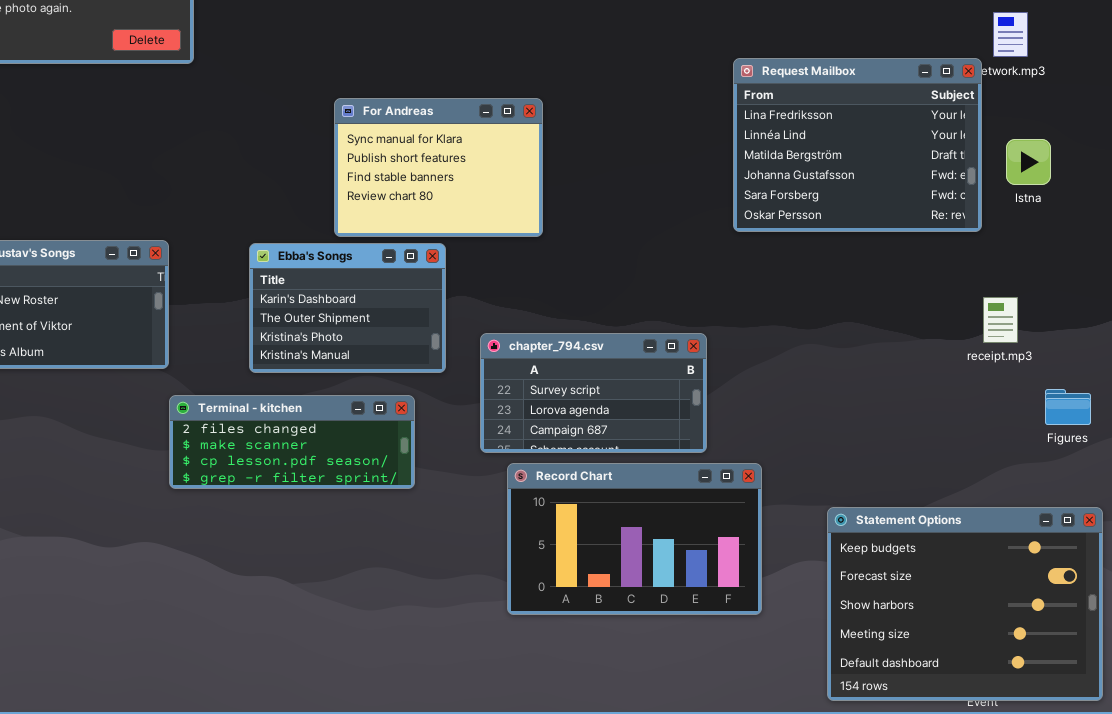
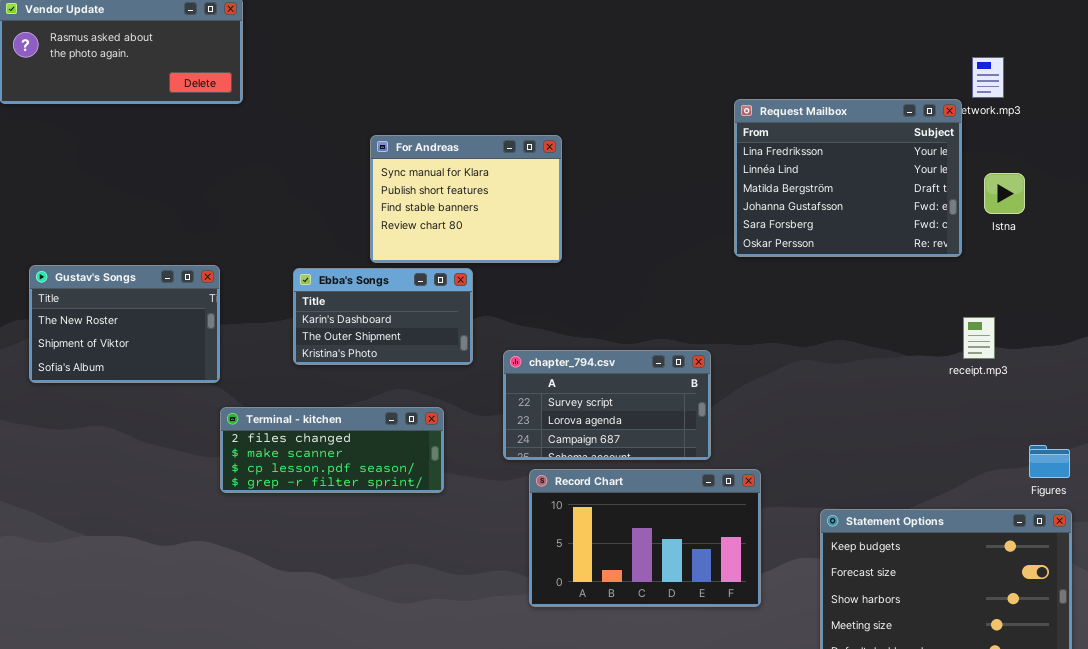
Ebba's Songs: [249,243,446,373] -> [293,268,473,365], resized
Figures: [1045,389,1091,425] -> [1029,445,1070,478], moved

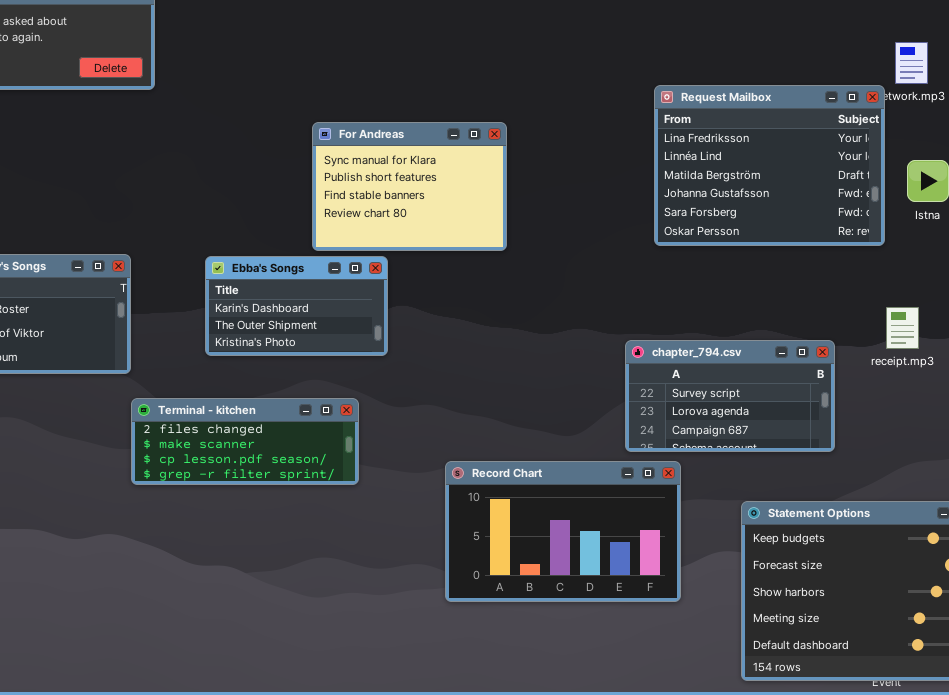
For Andreas: [370,135,562,263] -> [312,122,507,251], moved
chapter_794.csv: [503,350,711,460] -> [625,340,835,452], moved

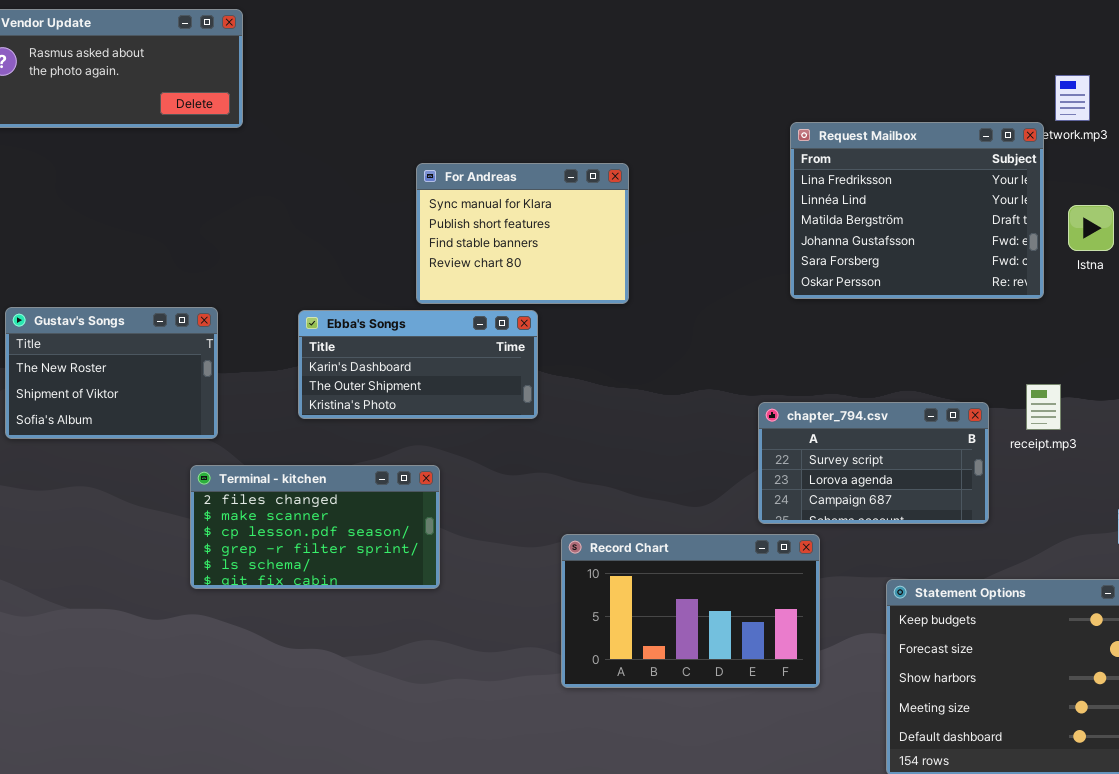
Ebba's Songs: [205,256,388,356] -> [298,310,538,419], resized
receipt.mp3: [886,307,919,349] -> [1026,384,1061,430], moved
Terminal - kitchen: [131,398,359,485] -> [190,465,440,589], moved, resized

